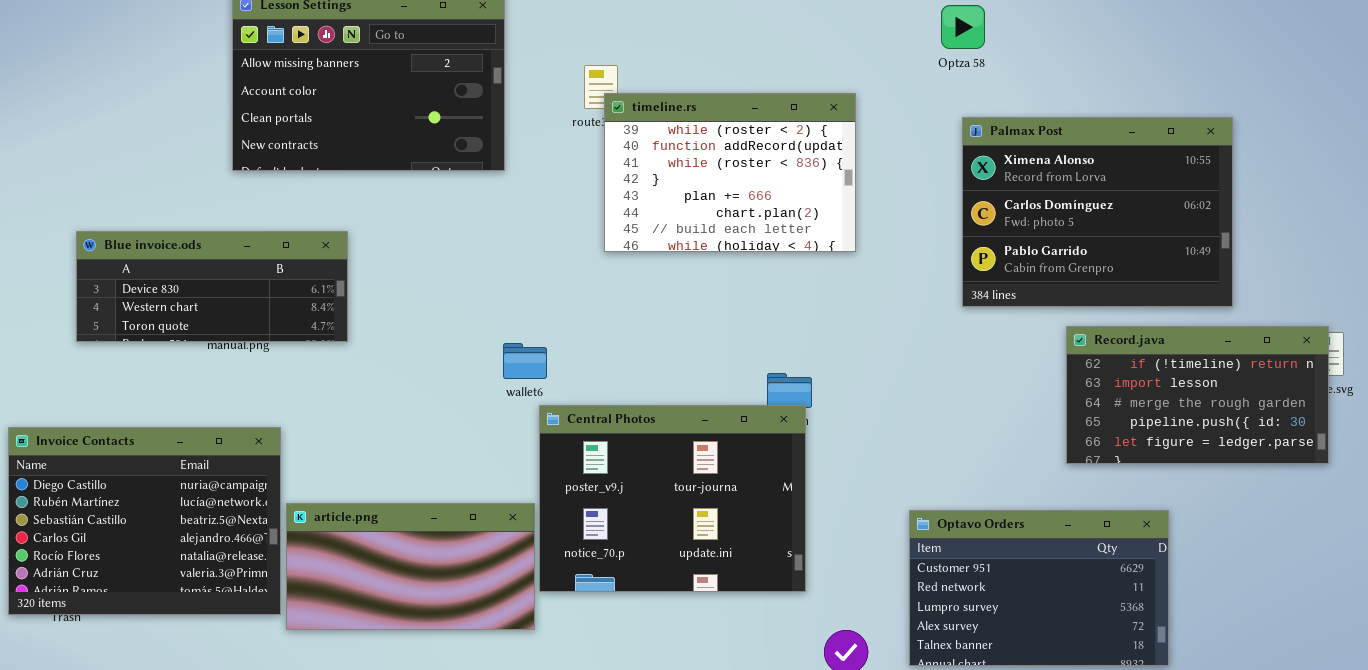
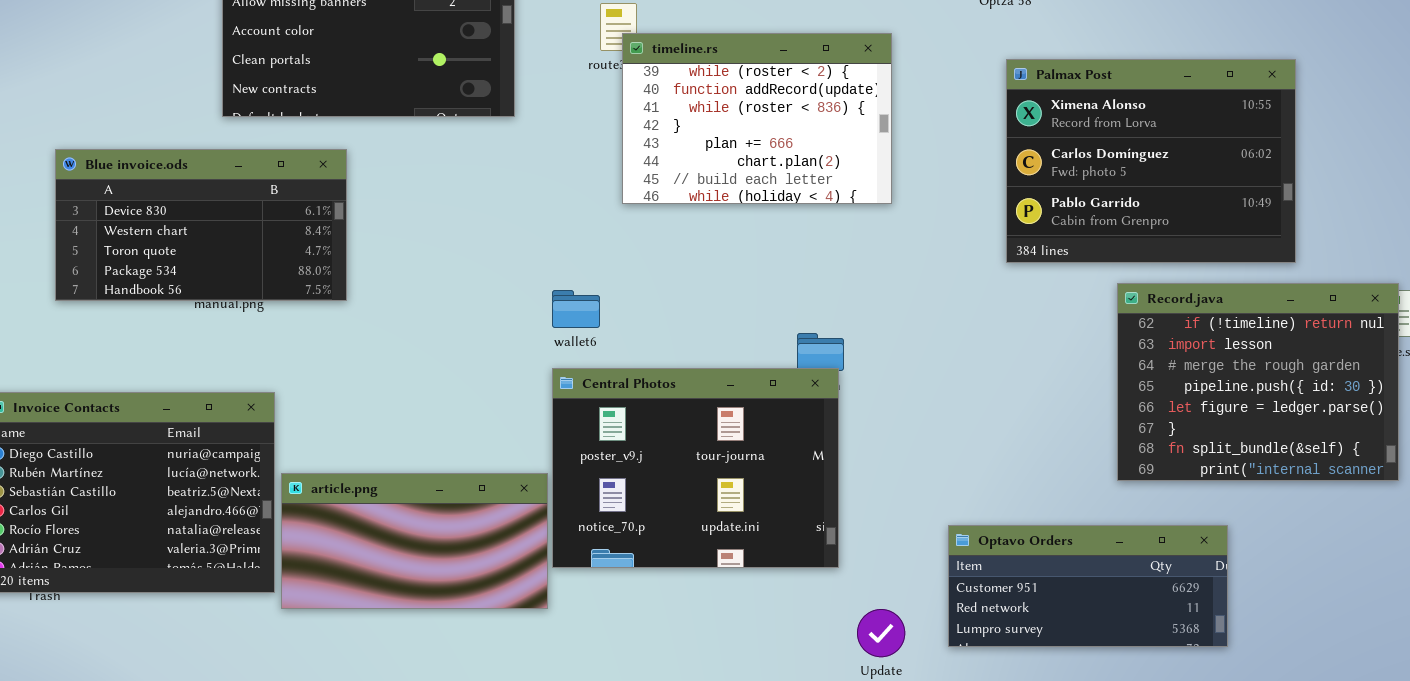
Blue invoice.ods: [76,231,348,342] -> [55,149,347,301], resized
Record.java: [1066,326,1329,464] -> [1117,283,1399,481], resized
wallet6: [503,343,547,379] -> [552,290,600,328], moved
Optavo Orders: [909,510,1169,666] -> [948,525,1228,647], resized

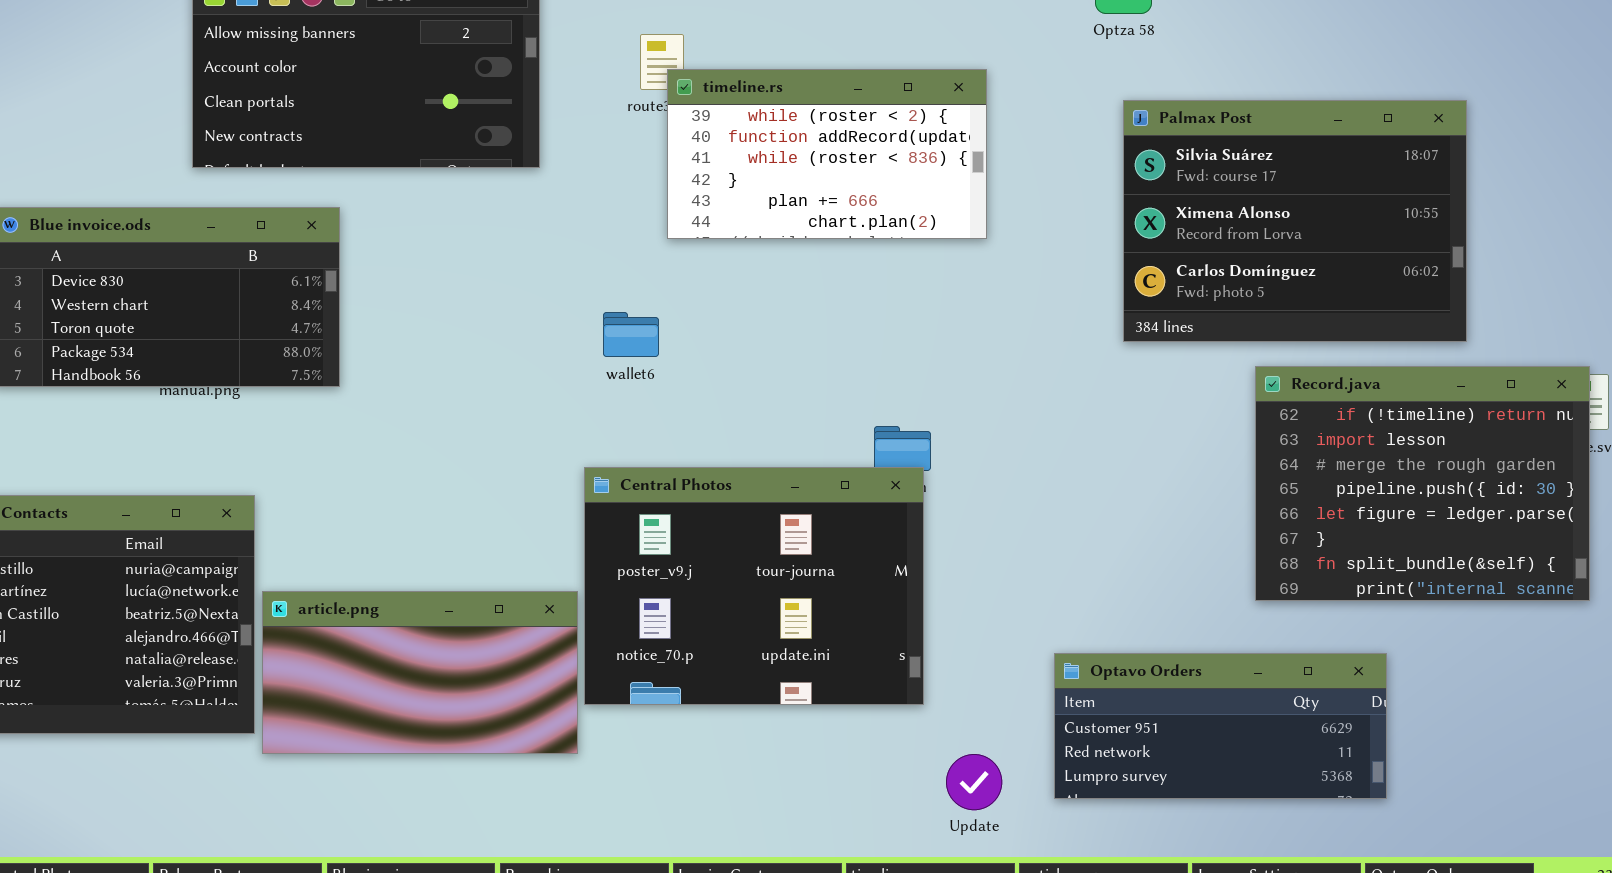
timeline.rs: [622,33,892,204] -> [667,69,987,239], resized
Palmax Post: [1006,59,1296,263] -> [1123,100,1467,342], scrolled up 1 row
wallet6: [552,290,600,328] -> [603,312,659,357], moved

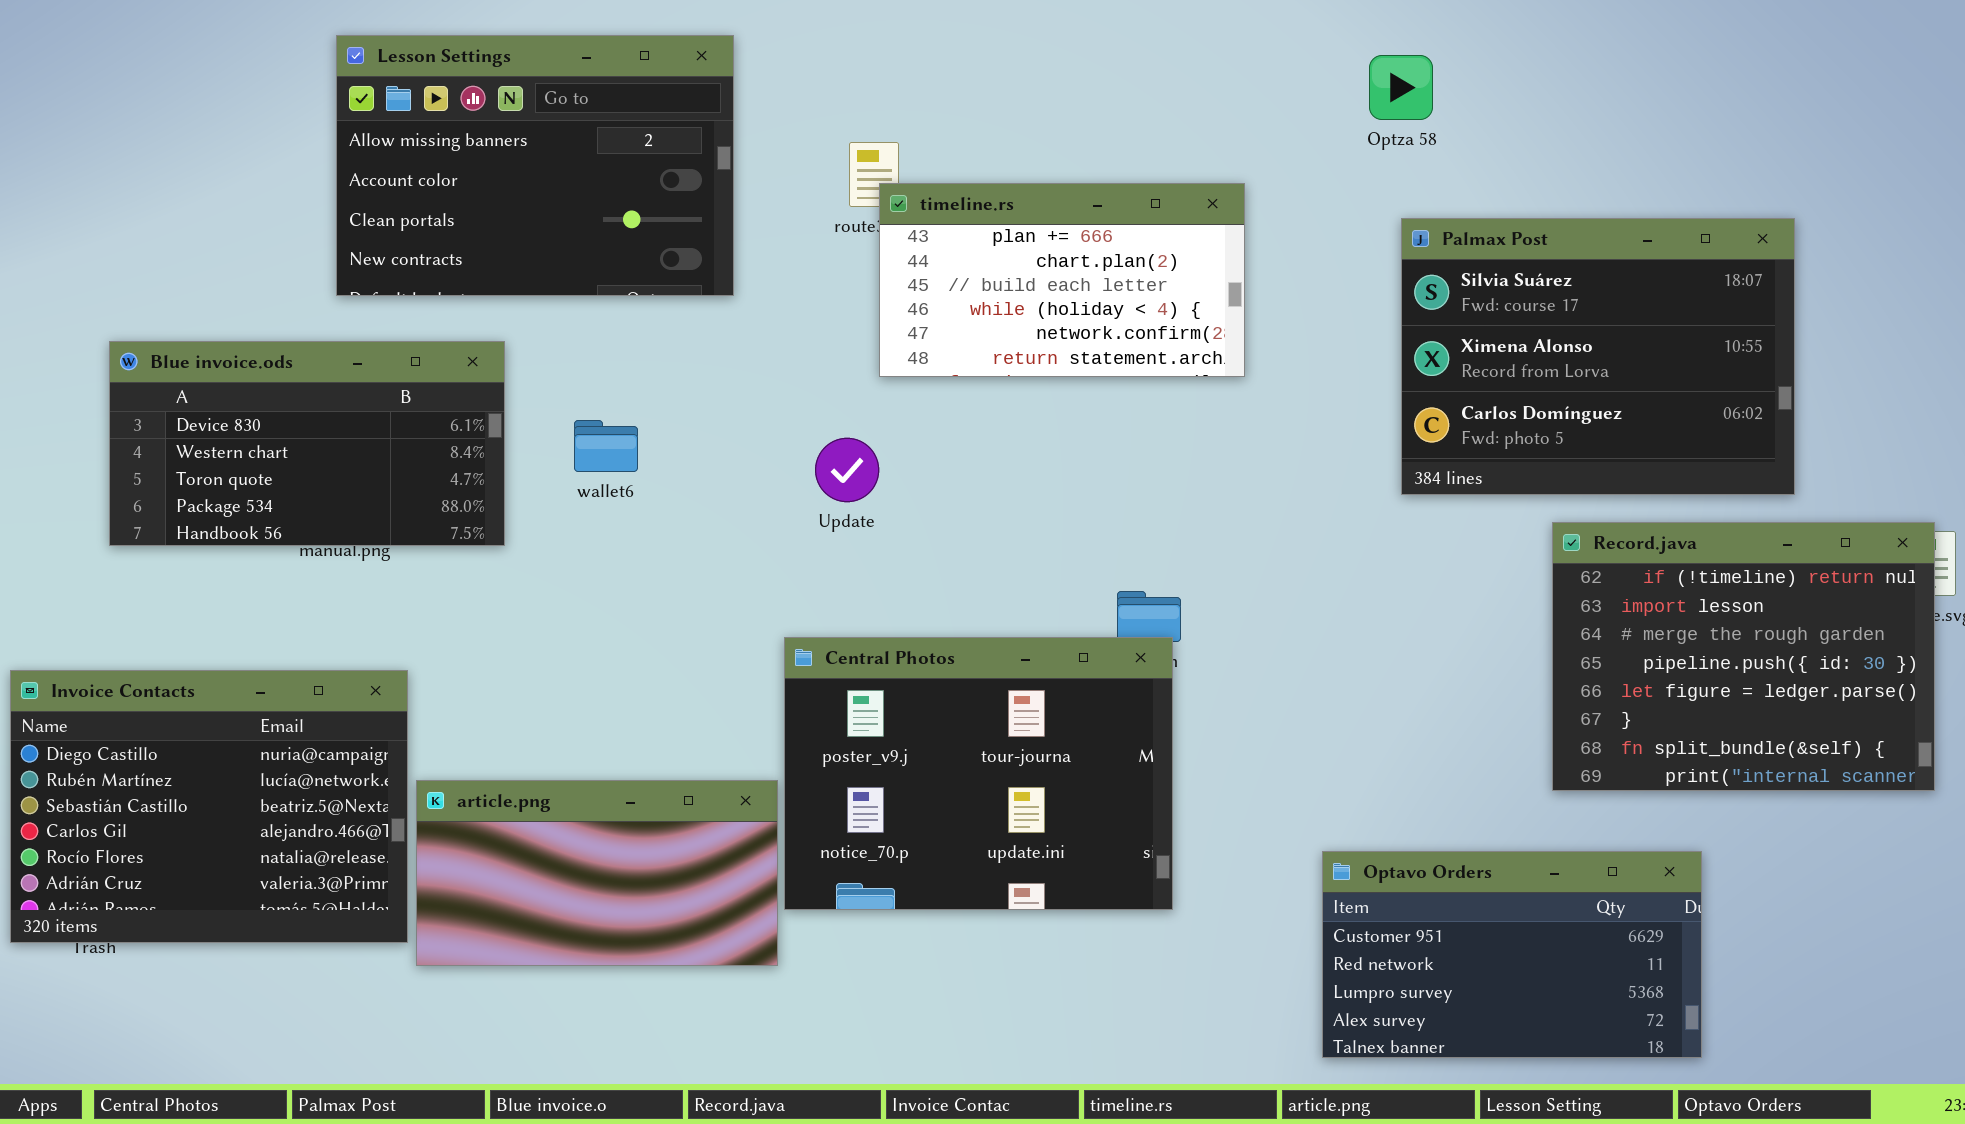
timeline.rs: [667,69,987,239] -> [879,183,1245,377], scrolled down 4 rows
wallet6: [603,312,659,357] -> [574,420,638,472], moved
Optavo Orders: [1054,653,1387,799] -> [1322,851,1702,1058], resized
Update: [946,754,1002,810] -> [815,438,879,502], moved

